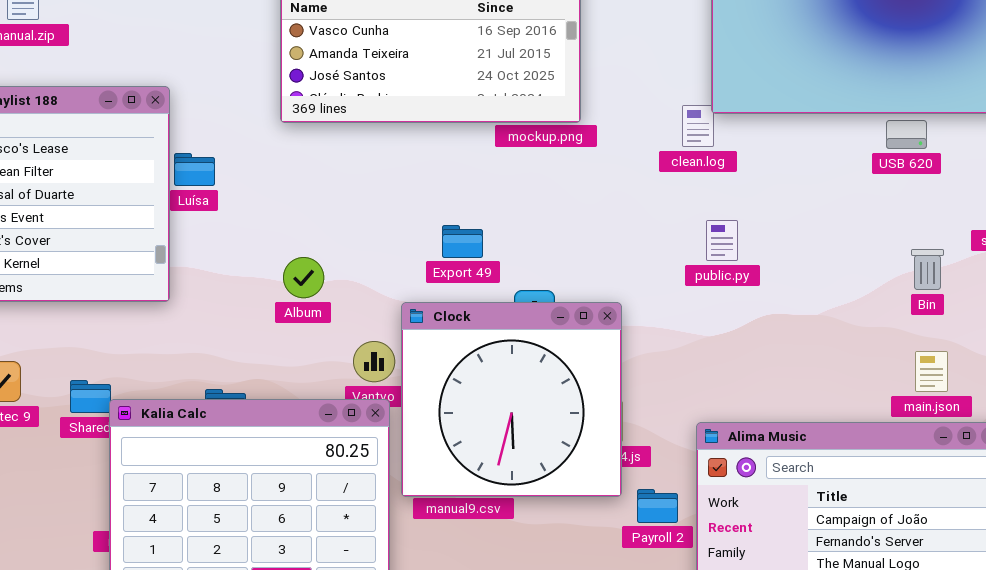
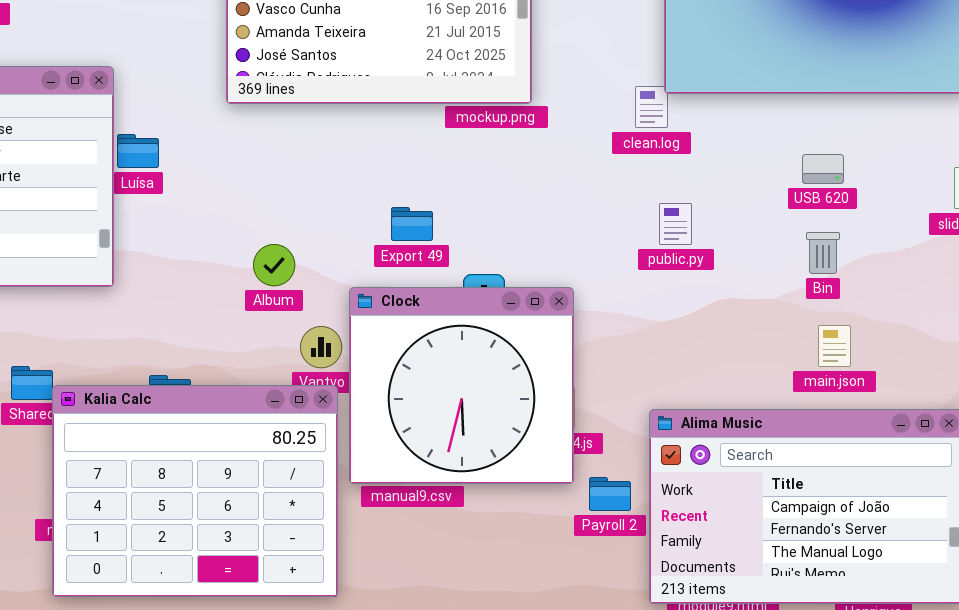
USB 620: [886,120,927,149] -> [802,154,844,184], moved
Bin: [911,249,944,290] -> [806,232,840,274], moved
Album: [283,257,324,298] -> [253,244,295,286], moved
main.json: [915,351,948,392] -> [818,325,851,367], moved

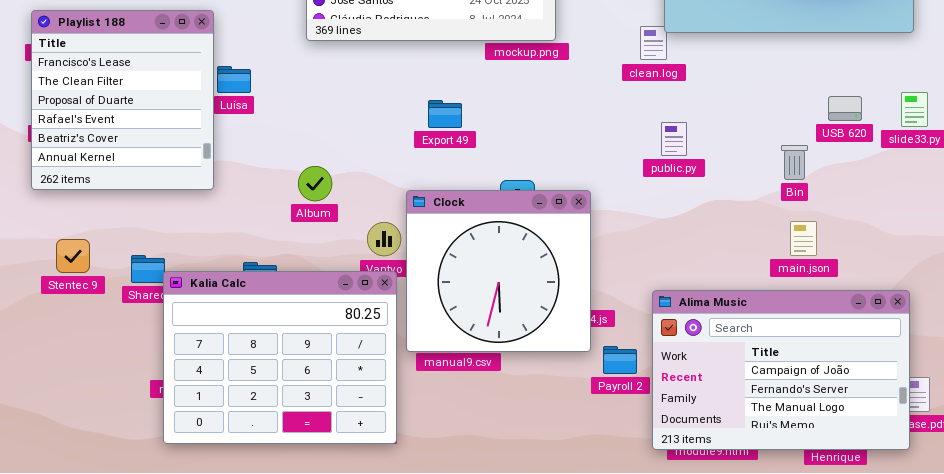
USB 620: [802,154,844,184] -> [828,96,862,121], moved
Export 49: [391,207,433,241] -> [428,100,462,128], moved
Album: [253,244,295,286] -> [298,166,332,201], moved

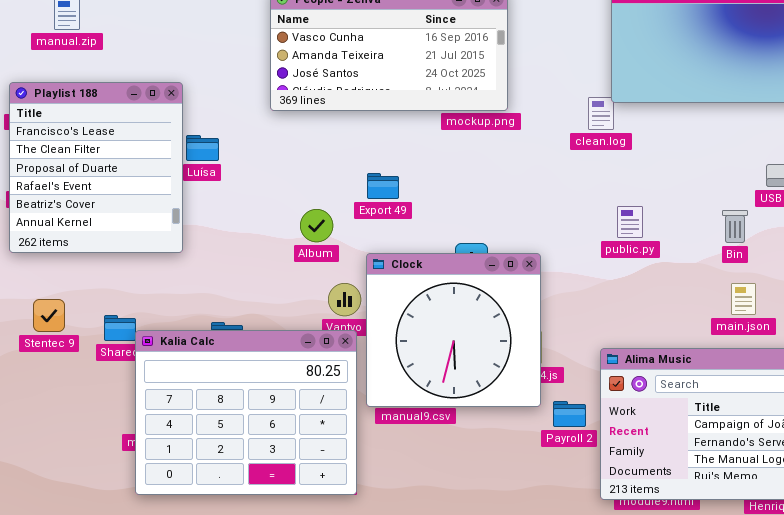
Export 49: [428,100,462,128] -> [367,173,399,199], moved
public.py: [661,122,687,156] -> [617,206,643,238], moved
Album: [298,166,332,201] -> [300,209,333,242], moved

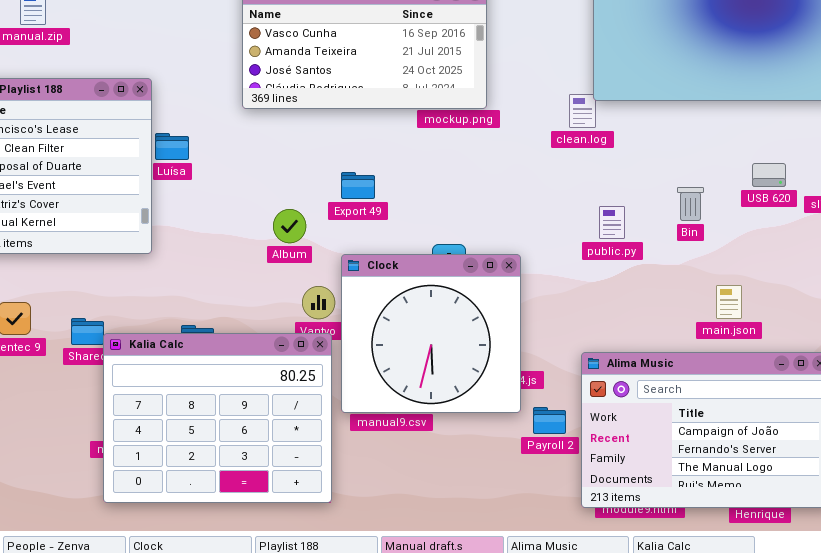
Bin: [722,210,748,243] -> [677,187,704,221], moved

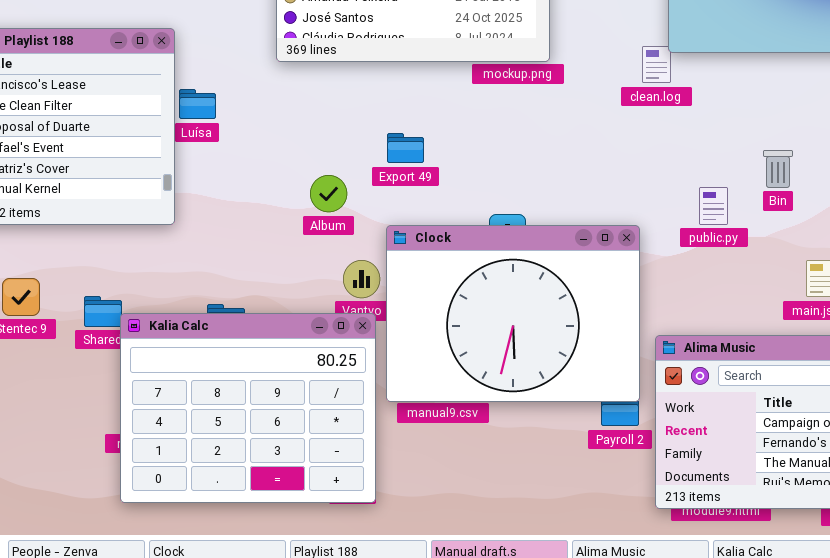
public.py: [599,206,625,239] -> [699,187,728,225], moved
Clock: [341,254,521,413] -> [386,225,640,402], resized

